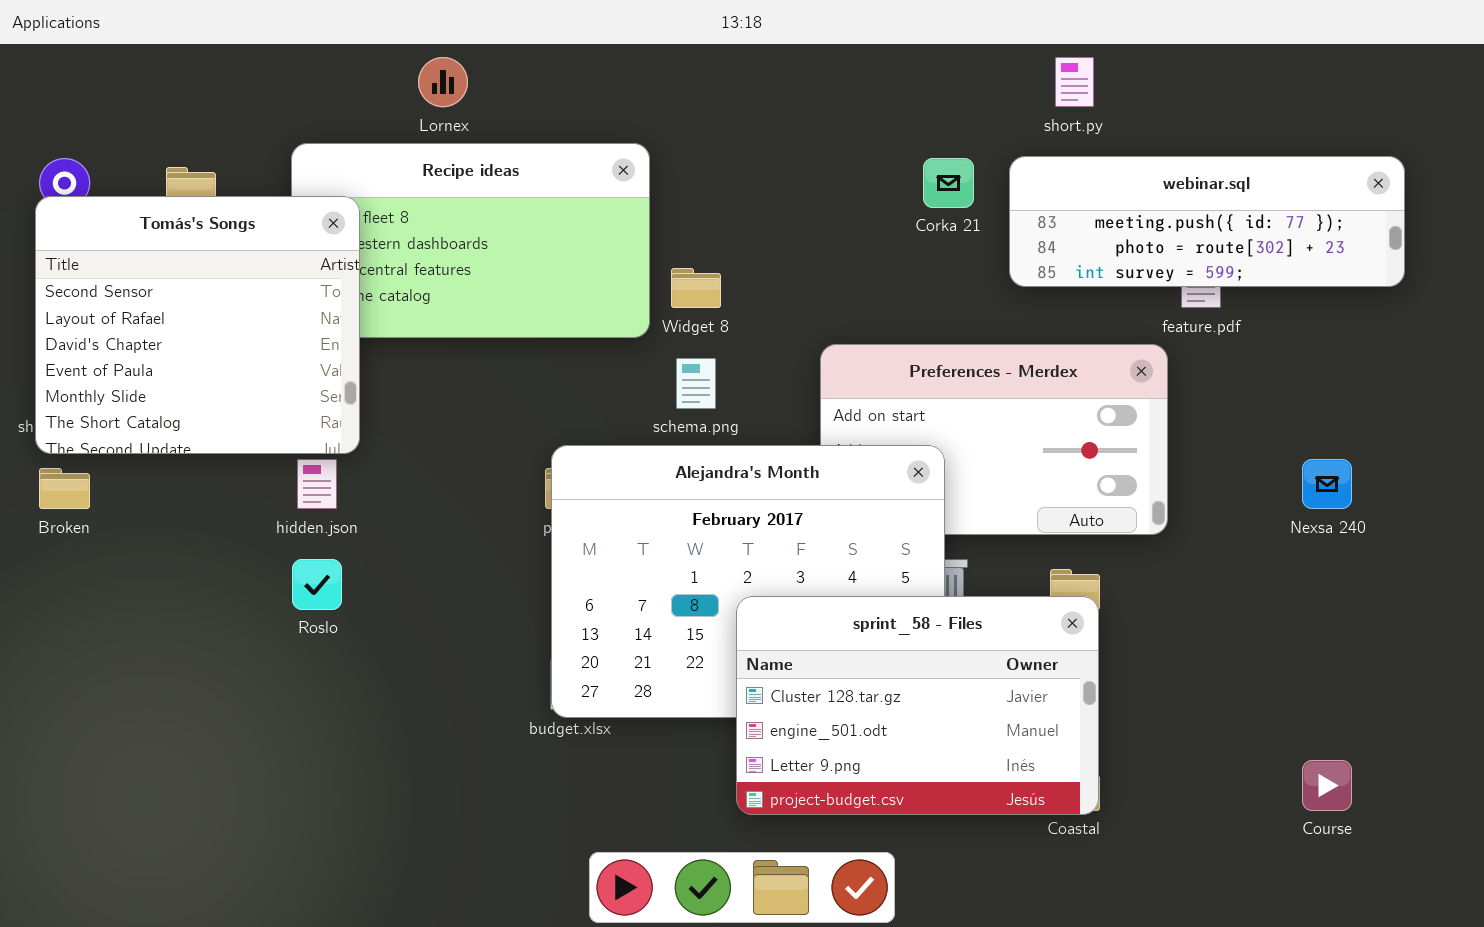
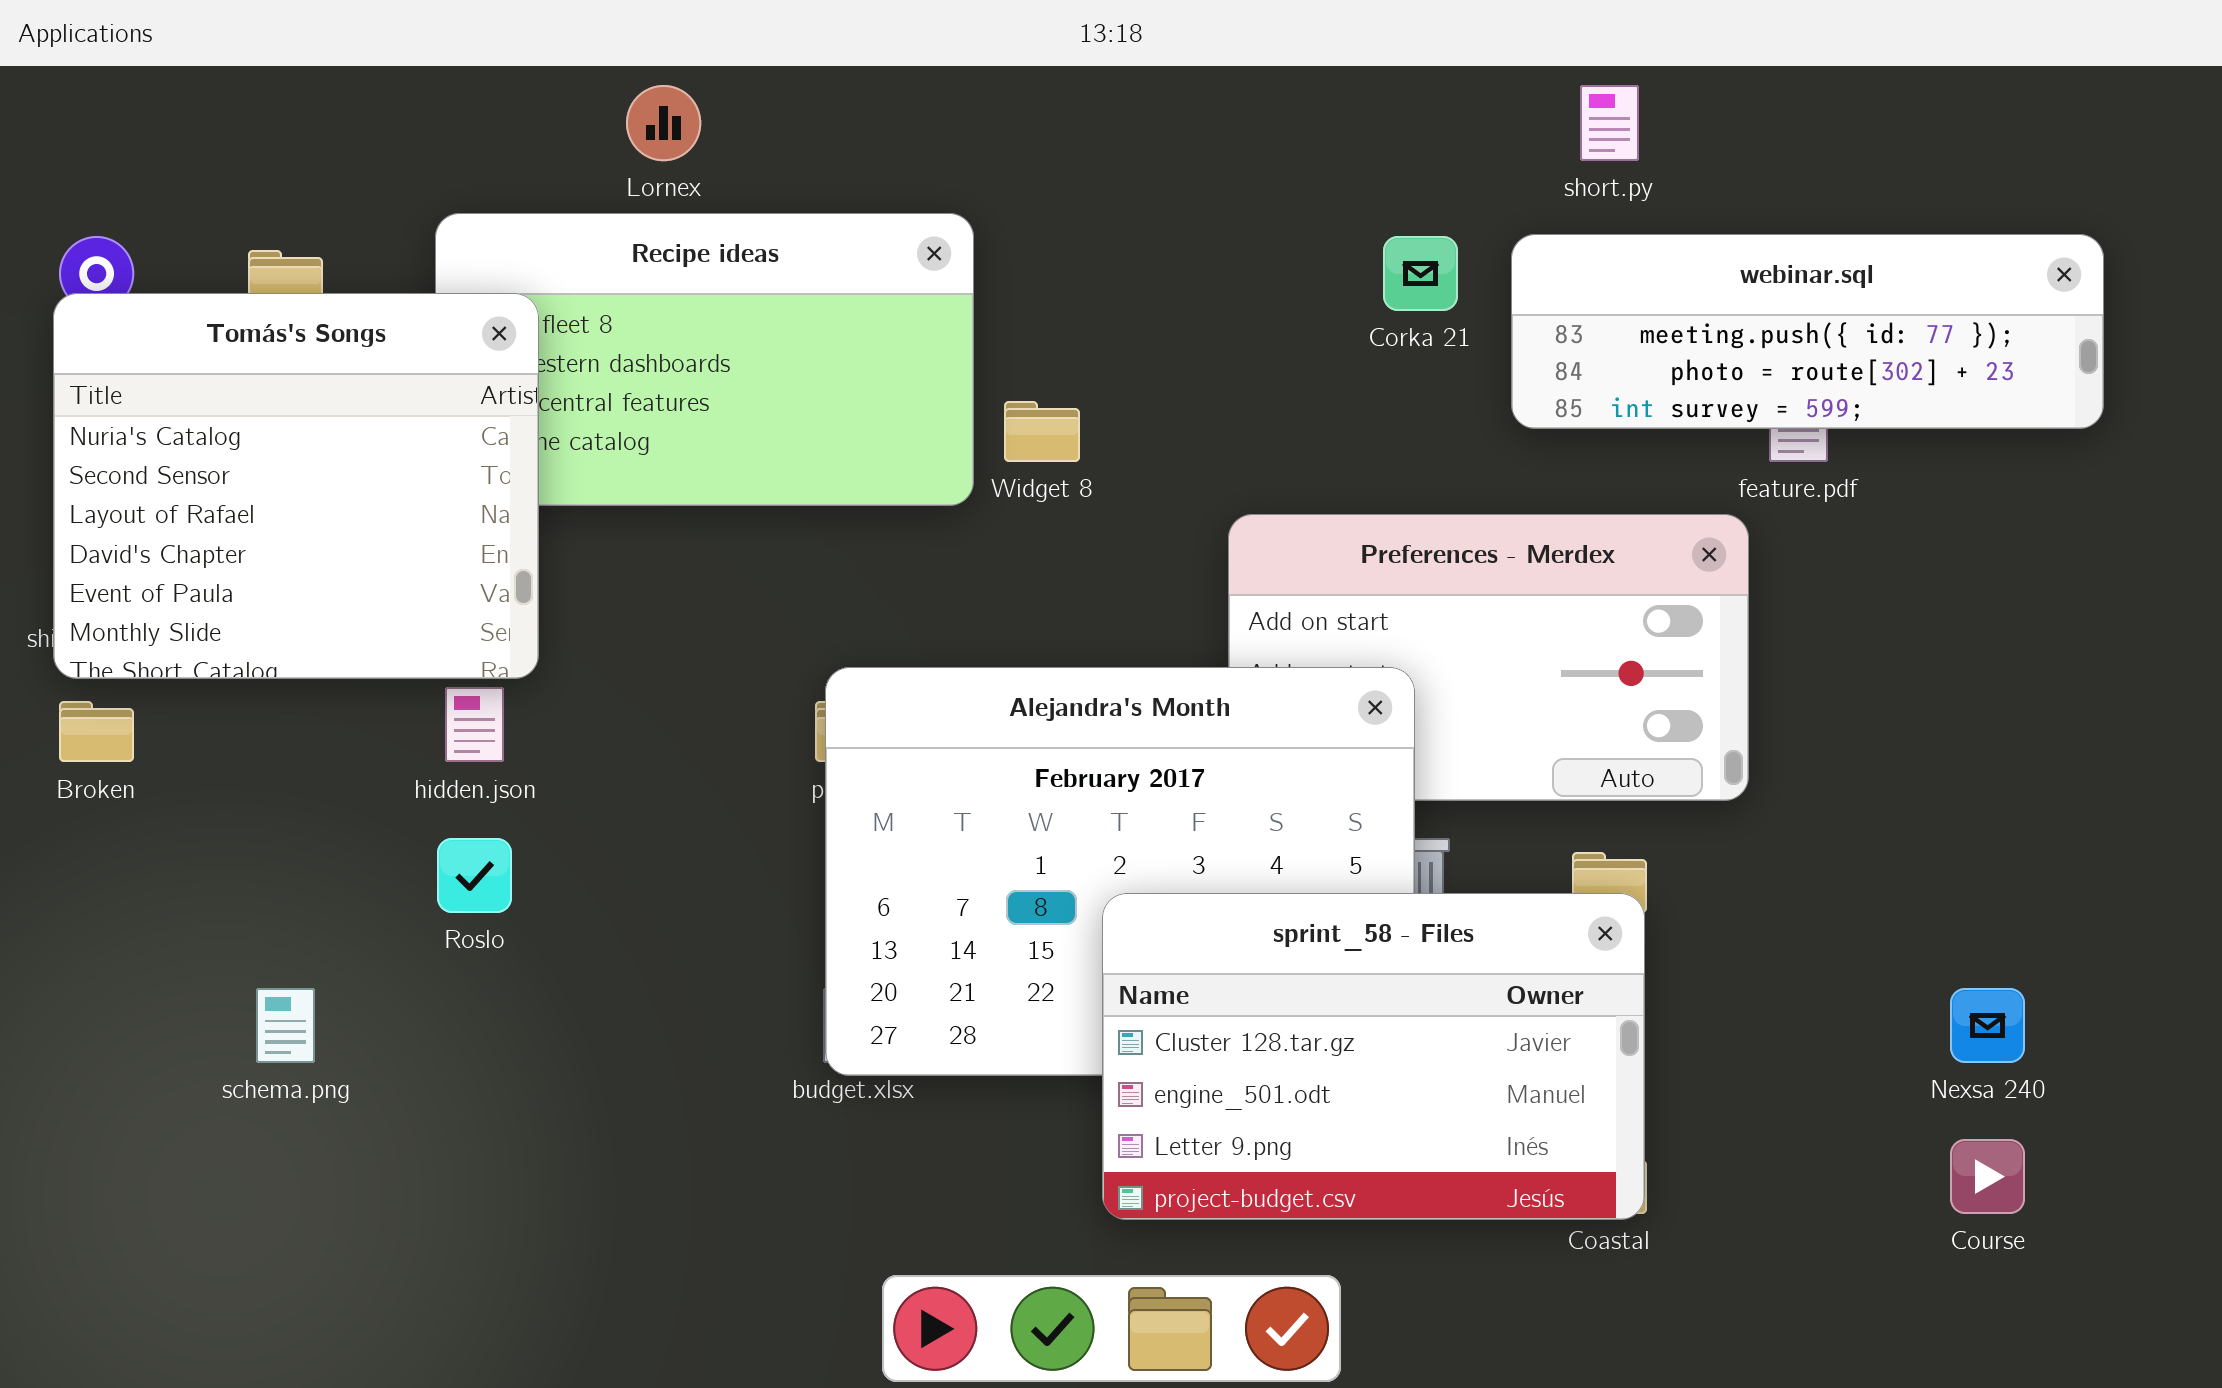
Tomás's Songs: [35,196,360,454] -> [53,293,539,679], scrolled up 1 row
schema.png: [676,358,716,409] -> [256,988,315,1063], moved
Nexsa 240: [1302,459,1352,509] -> [1950,988,2025,1063], moved

